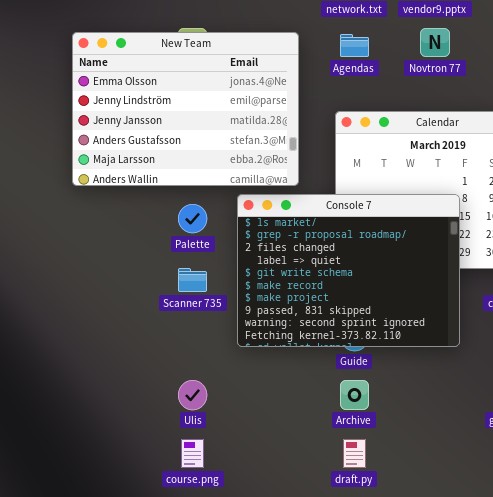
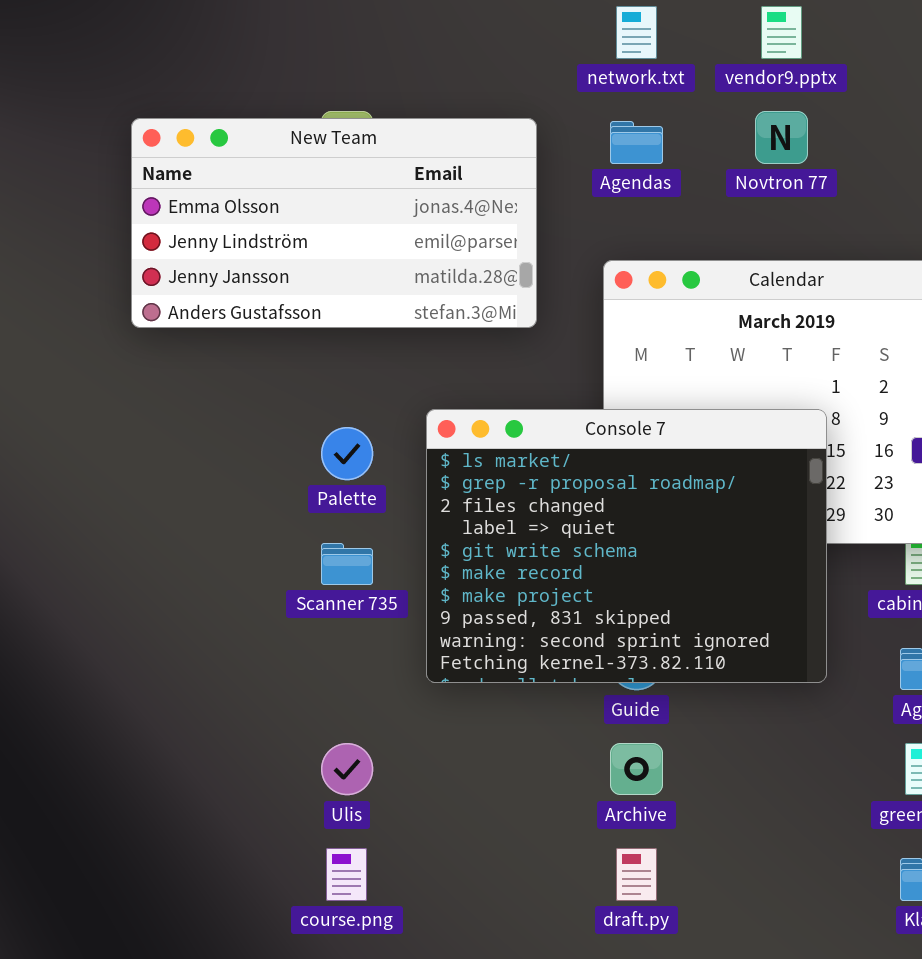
New Team: [72,32,299,186] -> [131,118,537,328], resized

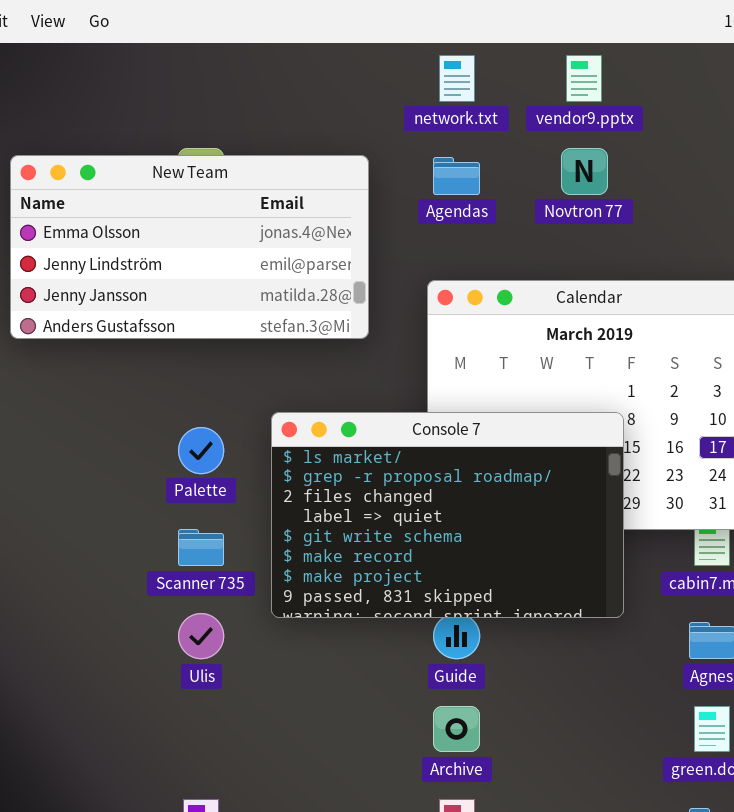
Console 7: [426,409,827,683] -> [271,412,624,618], resized
Ulis: [321,743,373,795] -> [178,613,224,659], moved

